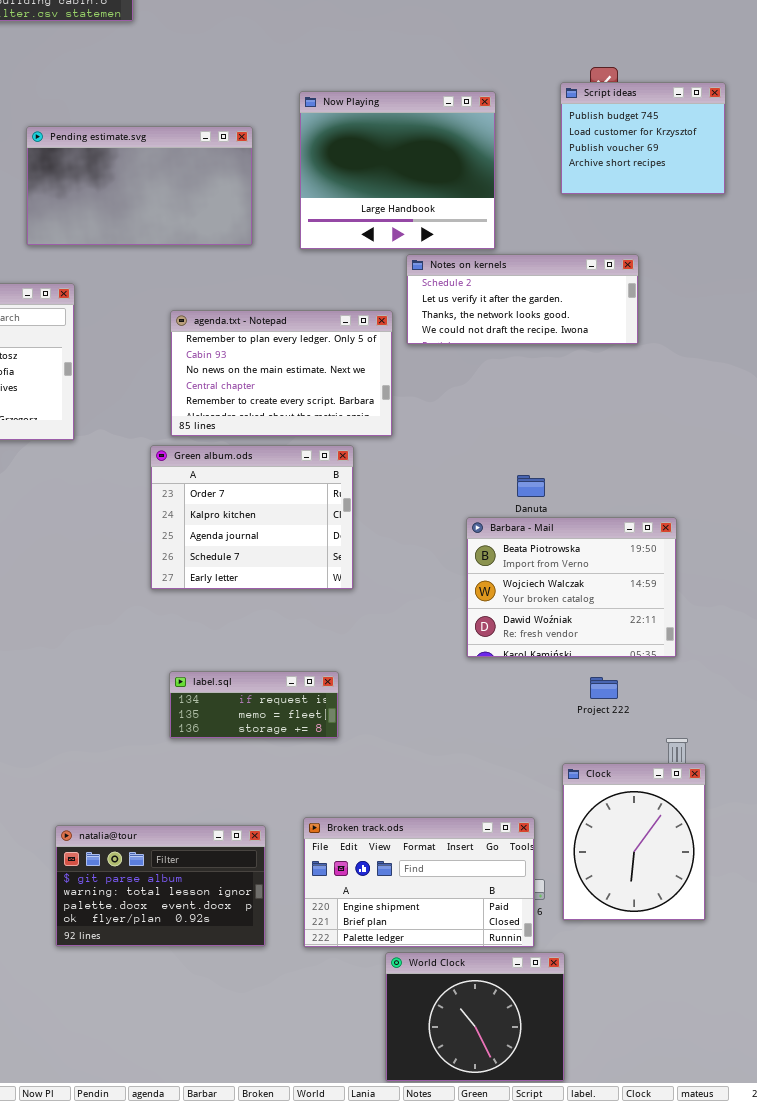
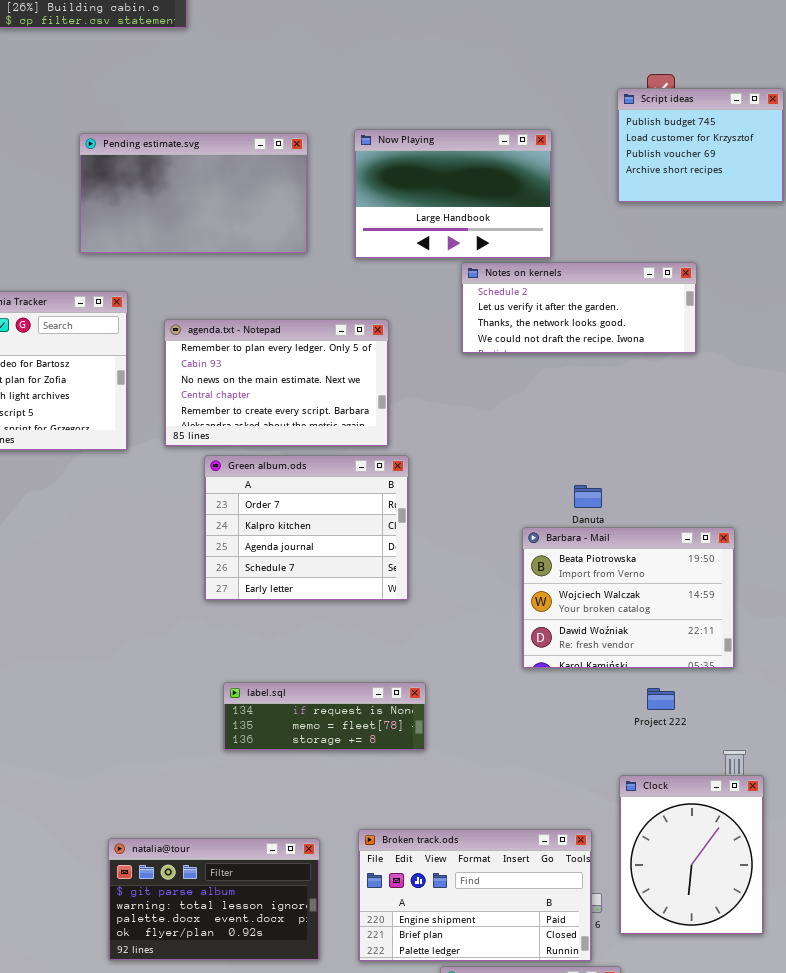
Now Playing: [299,91,496,250] -> [354,129,552,259], resized
agenda.txt - Notepad: [170,310,393,437] -> [164,319,389,447], moved
label.sql: [169,671,339,739] -> [223,682,426,751], resized

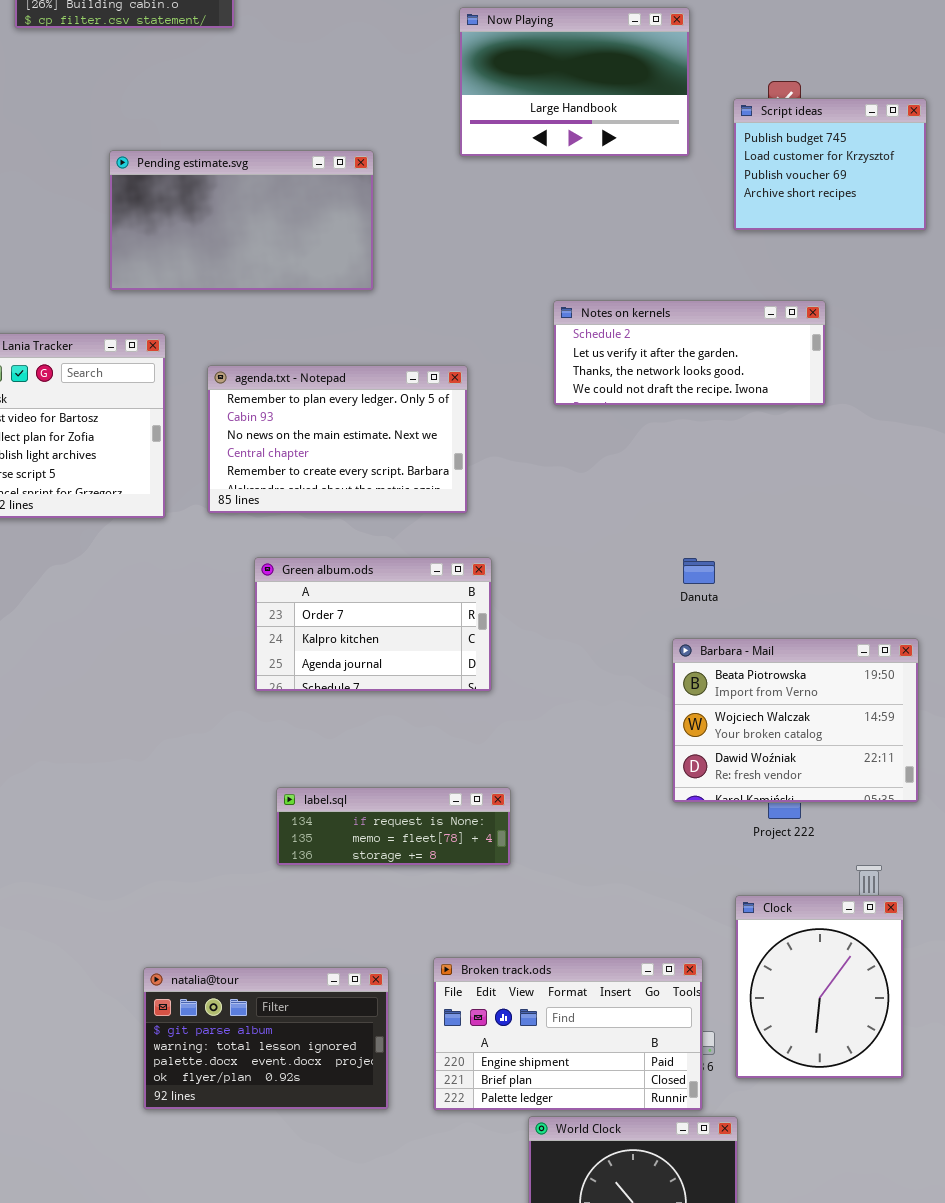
Now Playing: [354,129,552,259] -> [459,7,690,157], moved
Green album.ods: [204,455,409,601] -> [254,557,492,692], resized
Barbara - Mail: [522,527,735,669] -> [672,638,919,803], moved

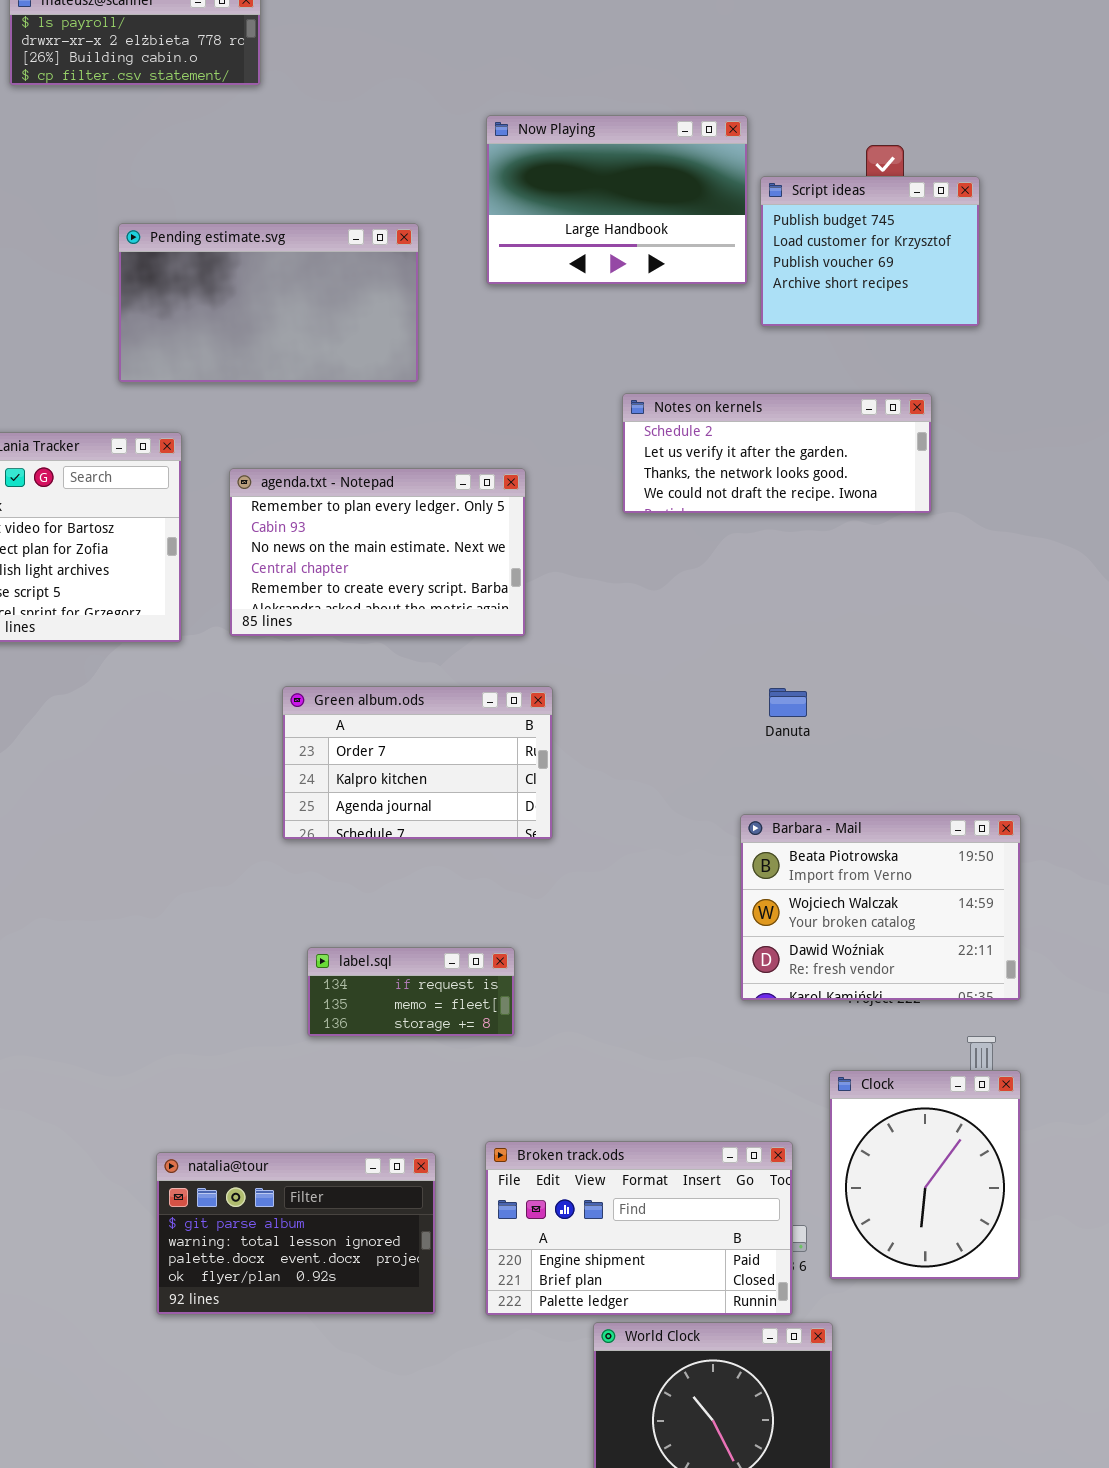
Now Playing: [459,7,690,157] -> [486,115,748,285], moved
Script ideas: [733,98,927,231] -> [760,176,980,327], moved
Barbara - Mail: [672,638,919,803] -> [740,814,1021,1001], moved
label.sql: [276,787,511,866] -> [307,947,515,1037], resized

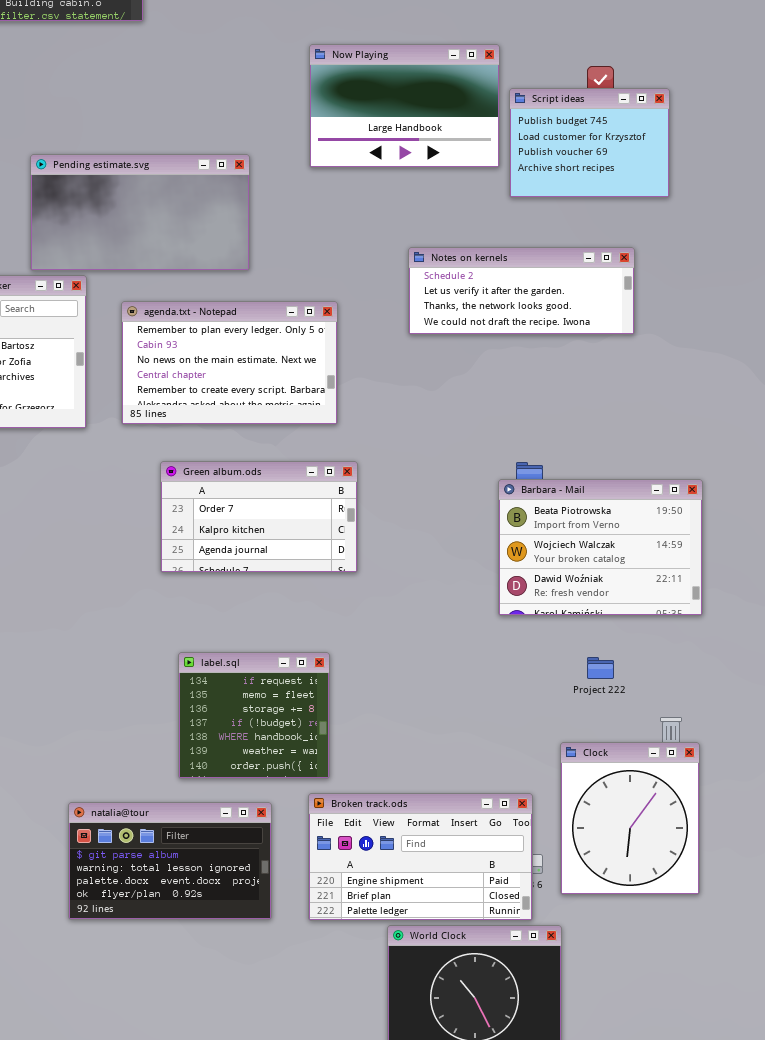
Pending estimate.svg: [118,223,419,383] -> [30,154,250,271], moved
Barbara - Mail: [740,814,1021,1001] -> [498,479,703,616], moved
label.sql: [307,947,515,1037] -> [178,652,330,779], resized

